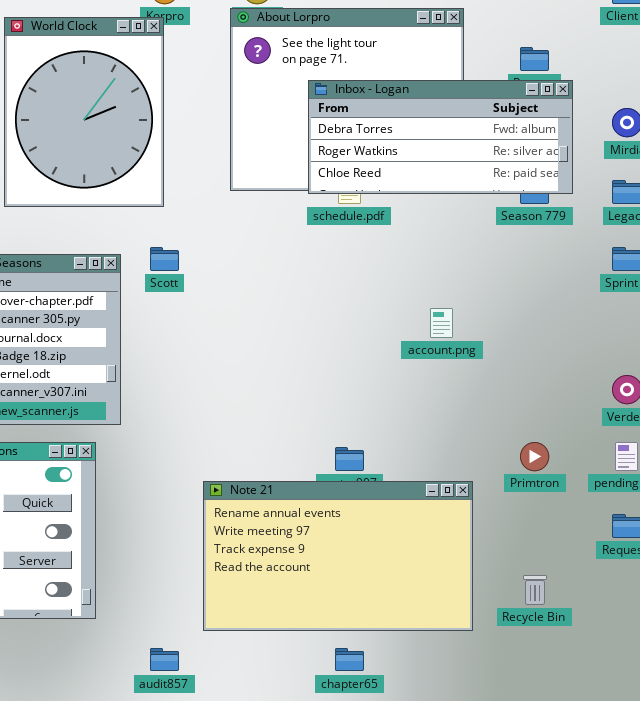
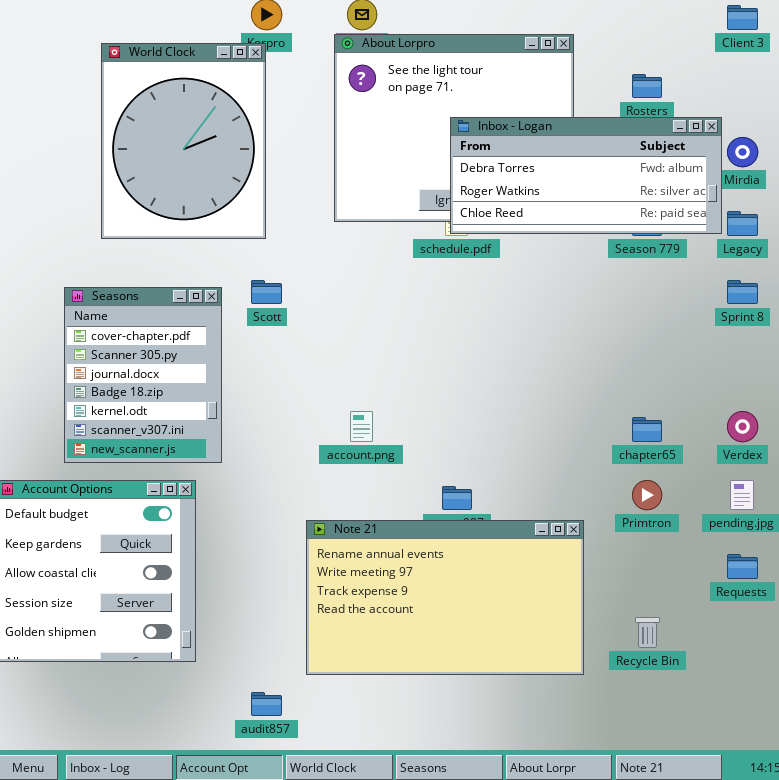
Inbox - Logan: [308,80,573,194] -> [450,117,722,234], moved
account.png: [430,308,453,338] -> [350,411,373,442], moved
chapter65: [335,648,364,671] -> [632,417,662,442], moved

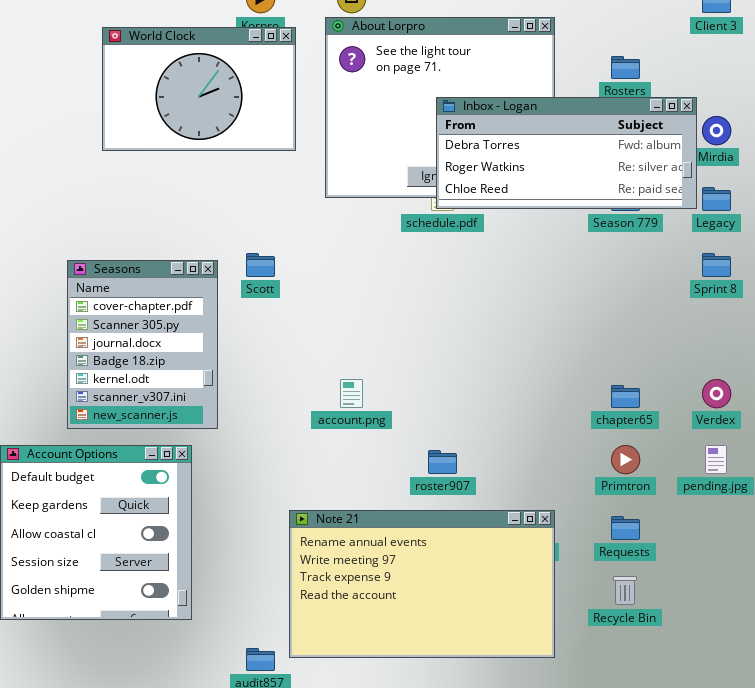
World Clock: [101,43,266,239] -> [102,27,296,151], resized
Note 21: [306,520,584,675] -> [289,510,555,658], moved
Requests: [727,554,758,579] -> [611,516,640,540], moved

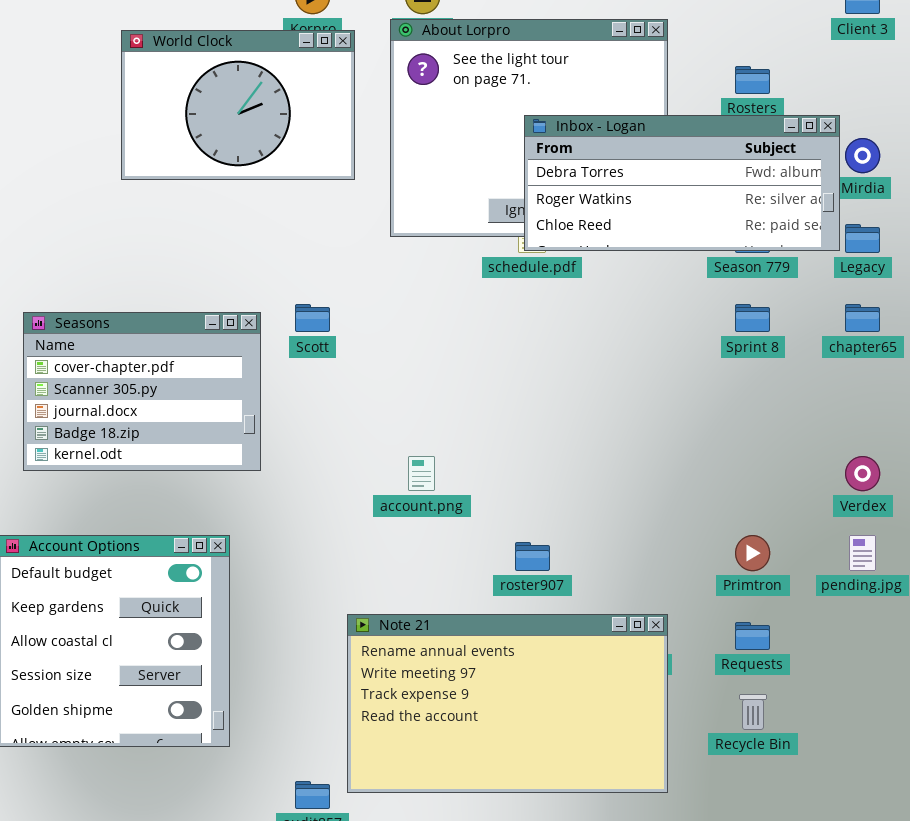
Sprint 8: [702,253,731,277] -> [735,304,770,332], moved
Seasons: [67,260,218,429] -> [23,312,261,471], resized
chapter65: [611,385,640,408] -> [845,304,880,332], moved

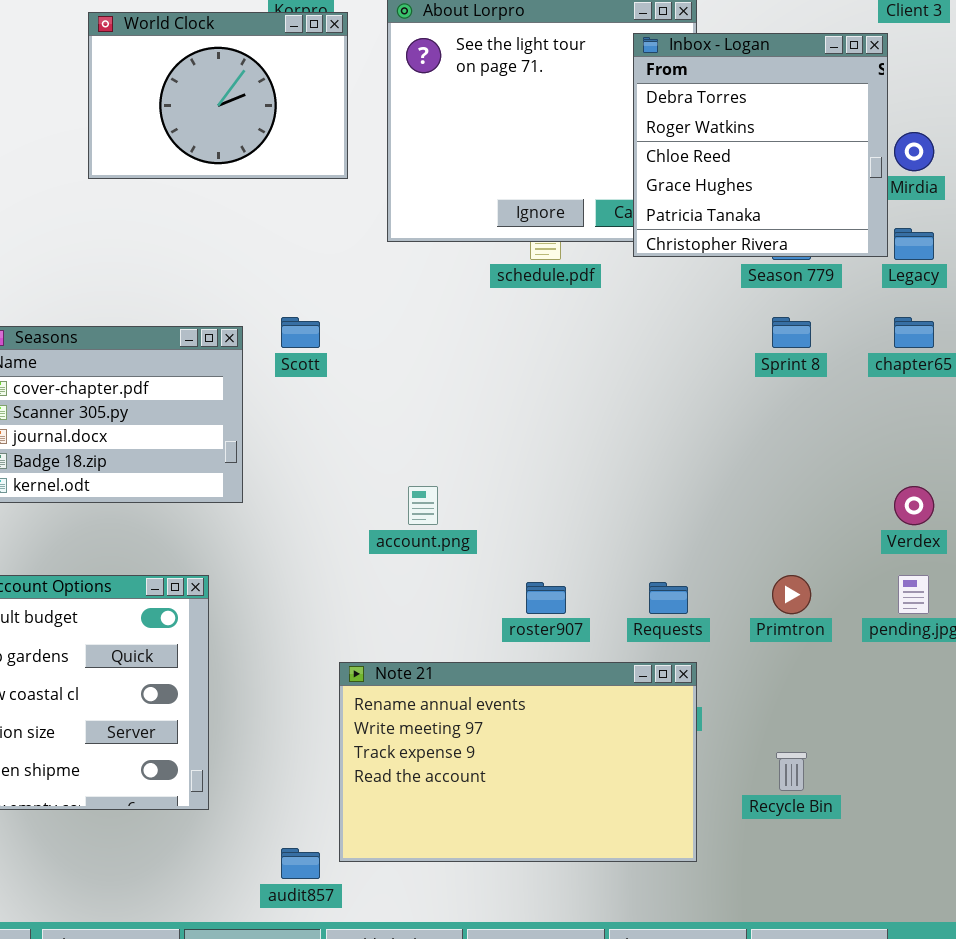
Inbox - Logan: [524,115,840,251] -> [633,33,888,257], resized
Requests: [735,622,770,650] -> [649,582,688,614], moved

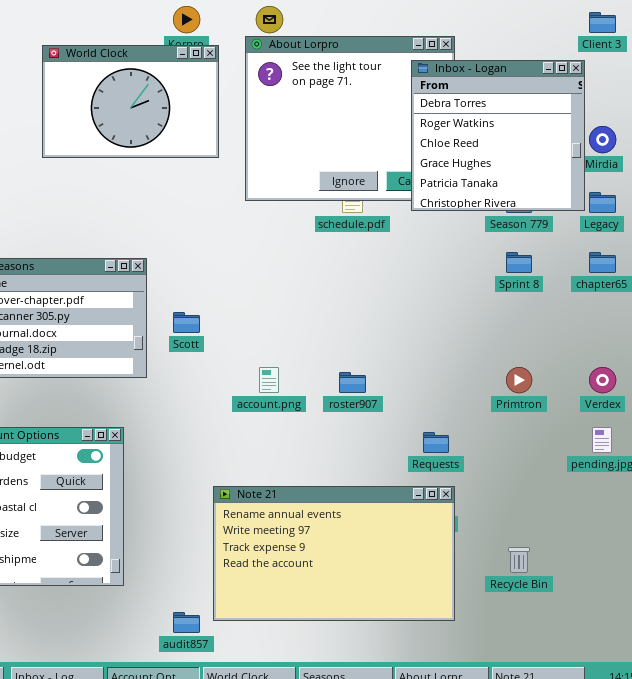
Scott: [281,317,320,348] -> [173,312,200,333], moved
Primtron: [772,575,811,614] -> [506,367,532,393], moved
roster907: [526,582,566,614] -> [339,372,366,393], moved

